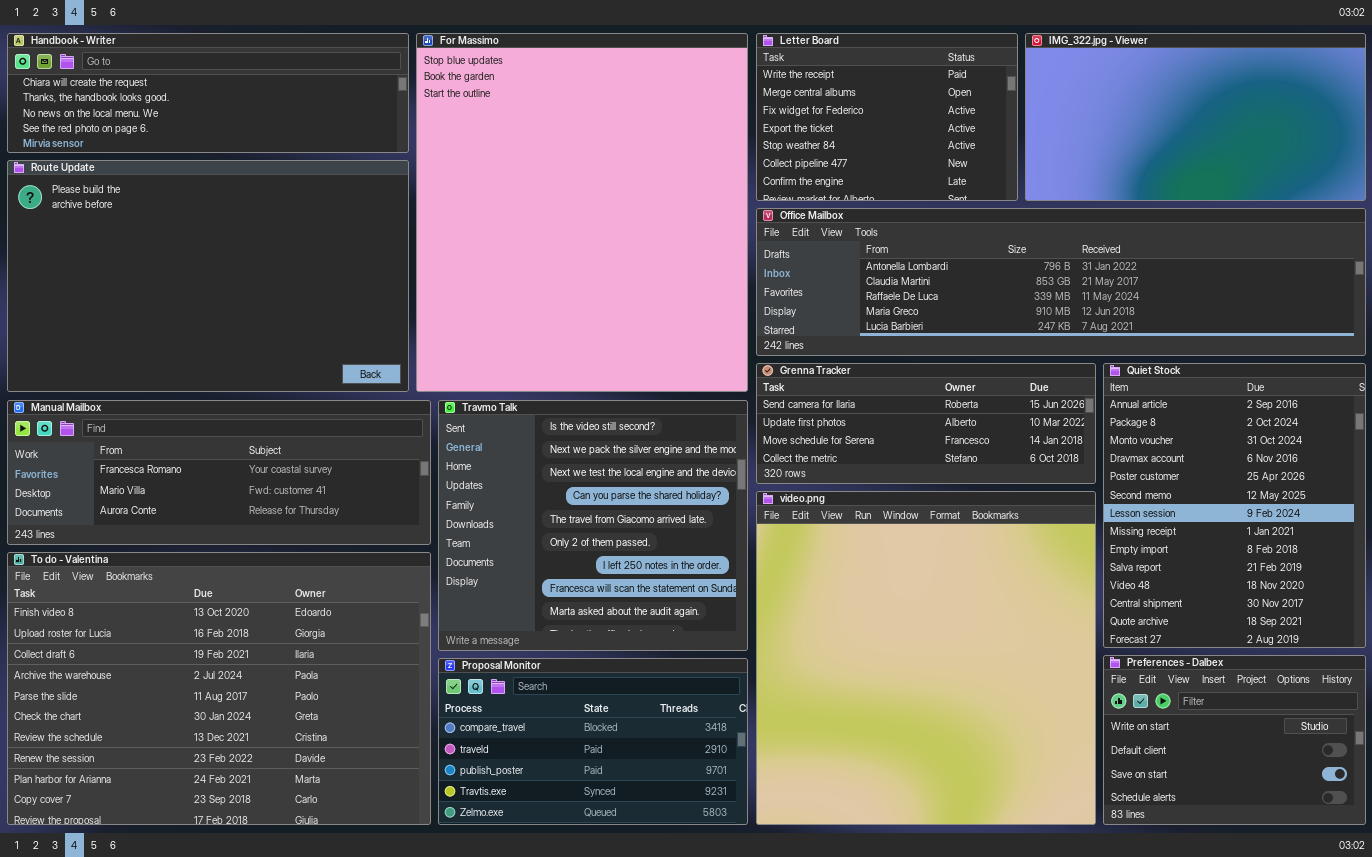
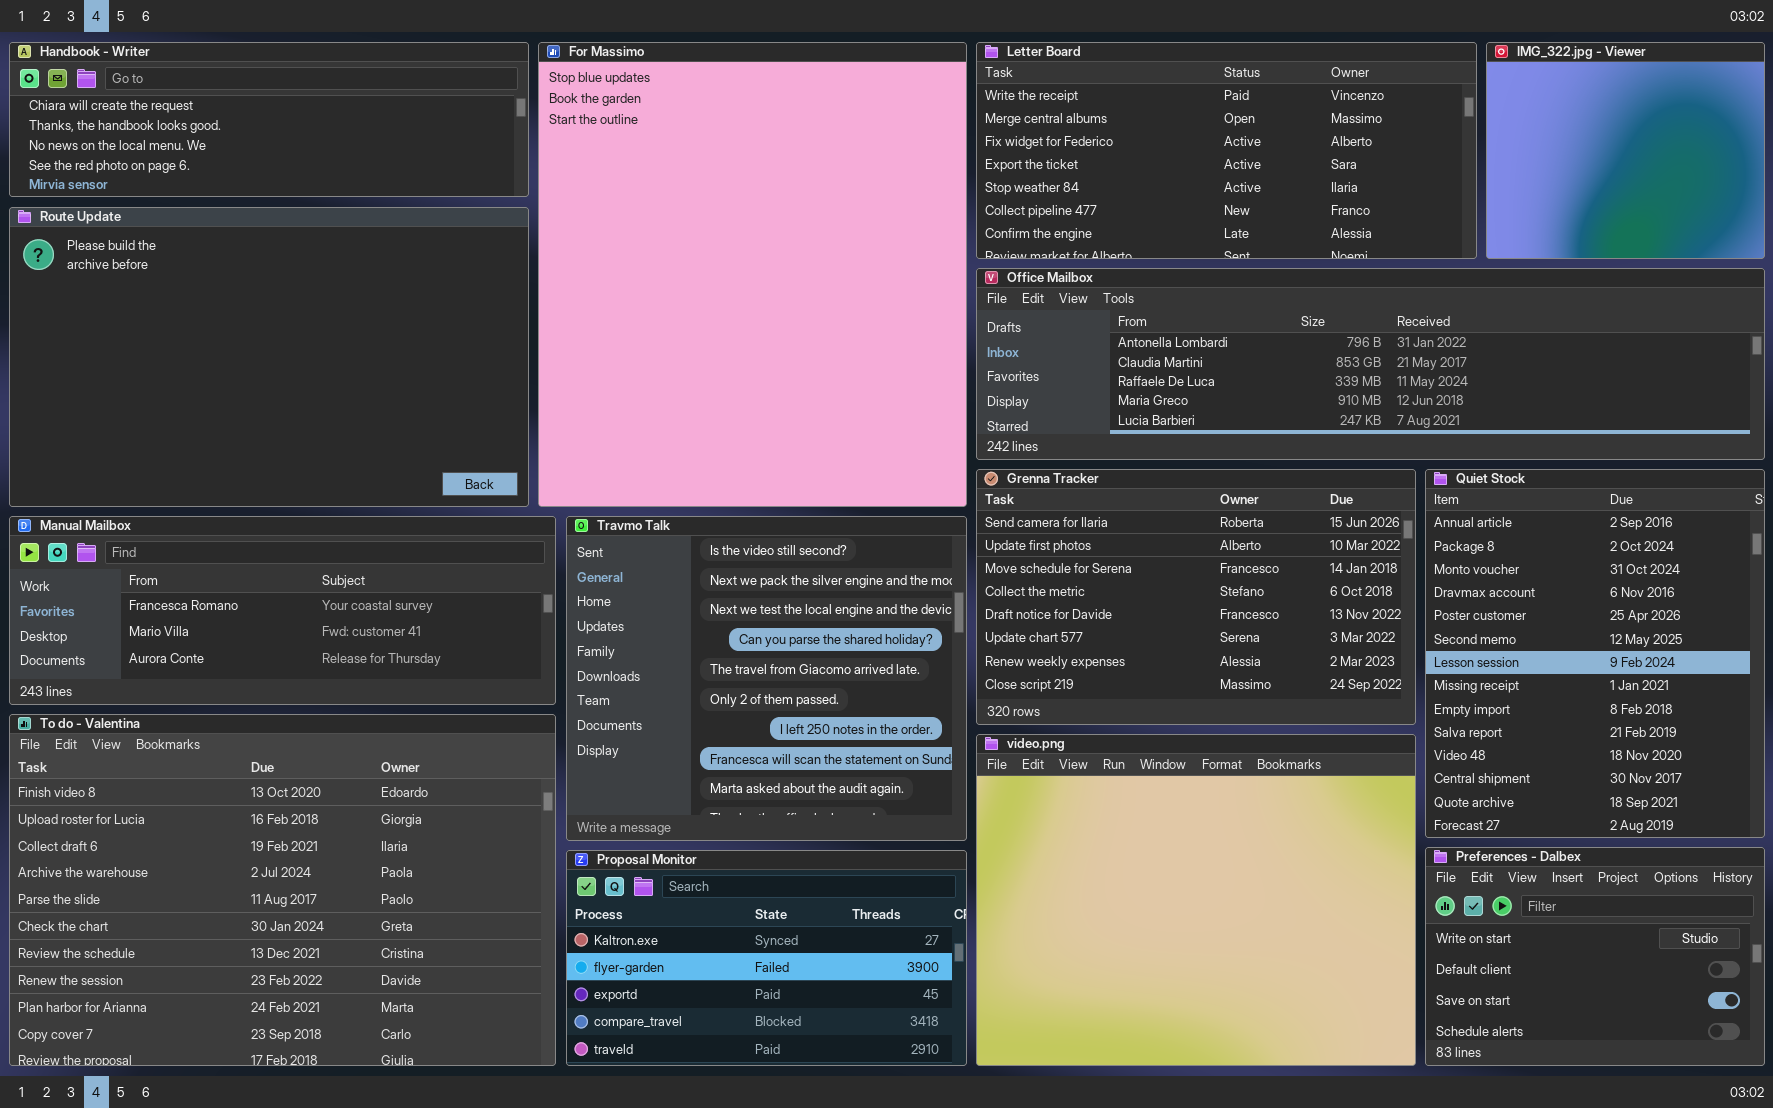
Letter Board: [756,33,1018,201] -> [976,42,1477,259], resized
IMG_322.jpg - Viewer: [1025,33,1366,201] -> [1486,42,1765,259], resized
Grenna Tracker: [756,363,1096,484] -> [976,469,1416,725], resized
video.png: [756,491,1096,825] -> [976,734,1416,1066], resized
Proposal Monitor: [438,658,748,825] -> [566,850,967,1066], scrolled up 3 rows

